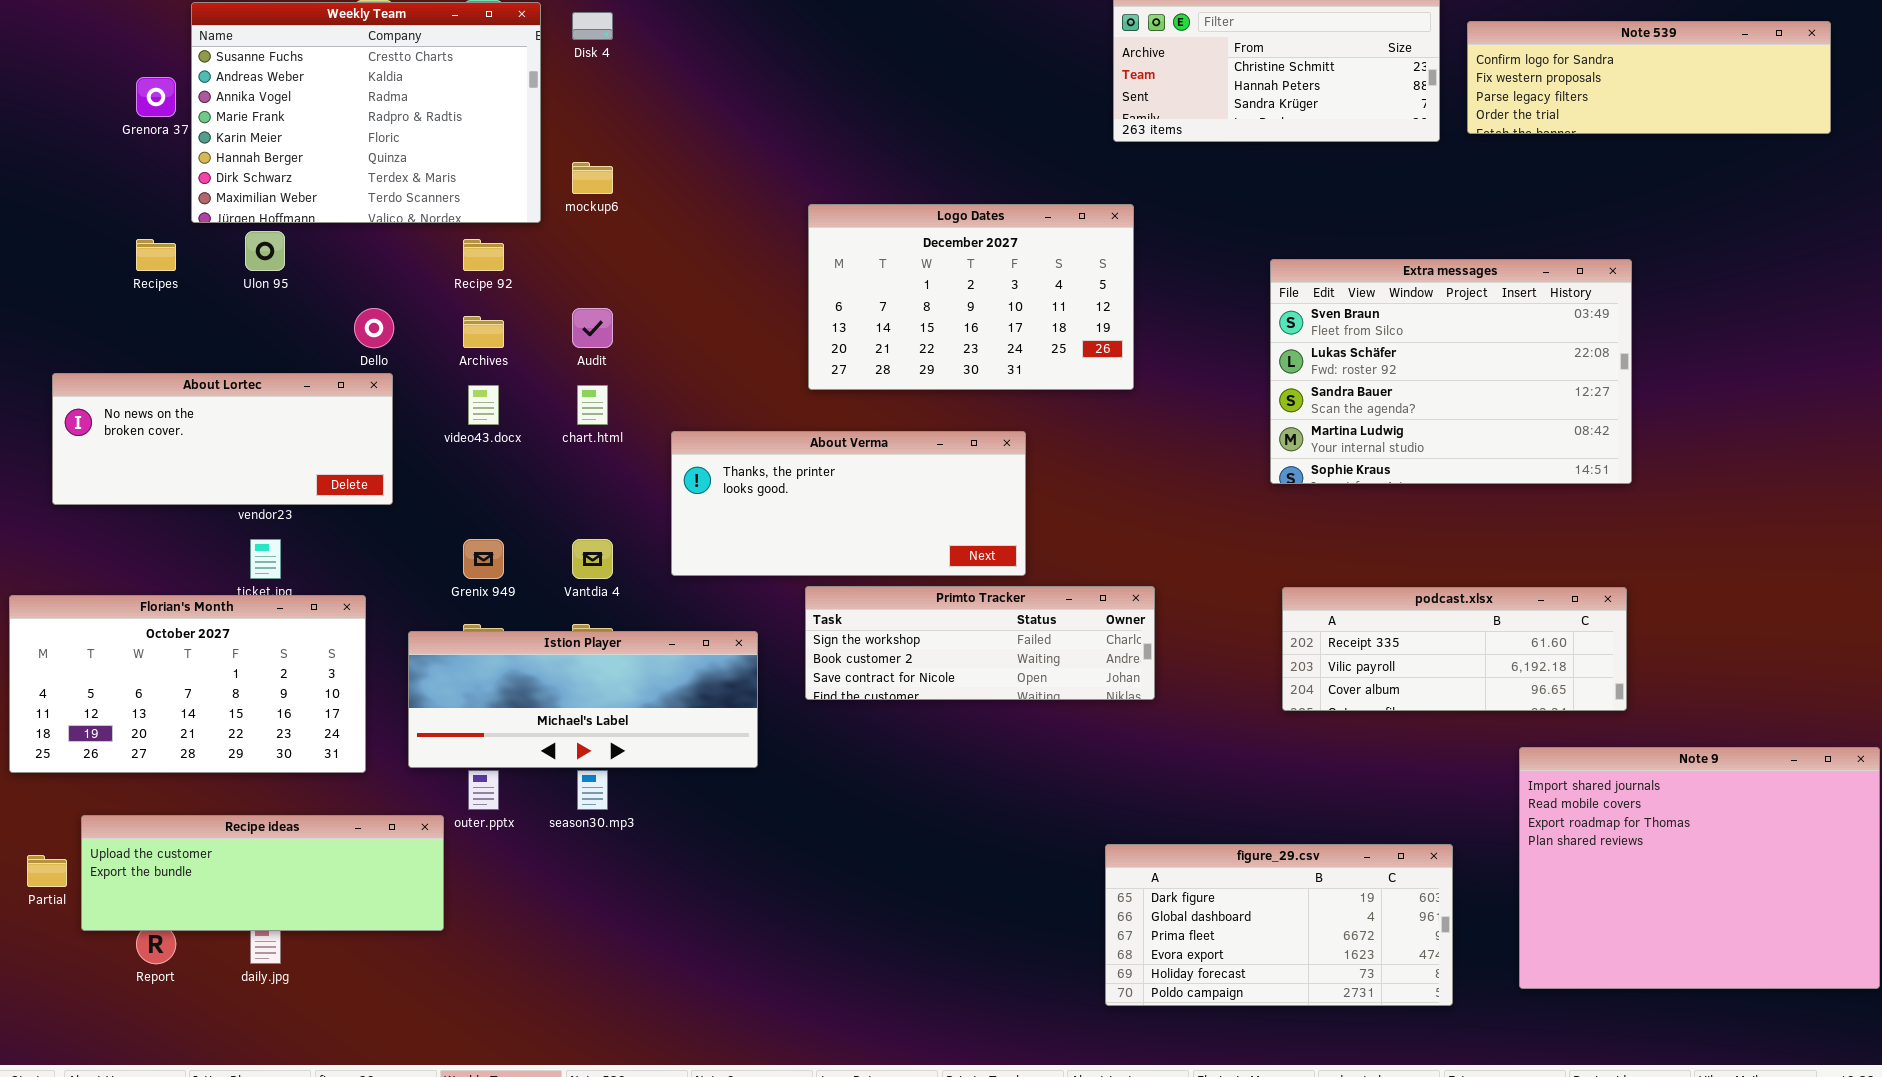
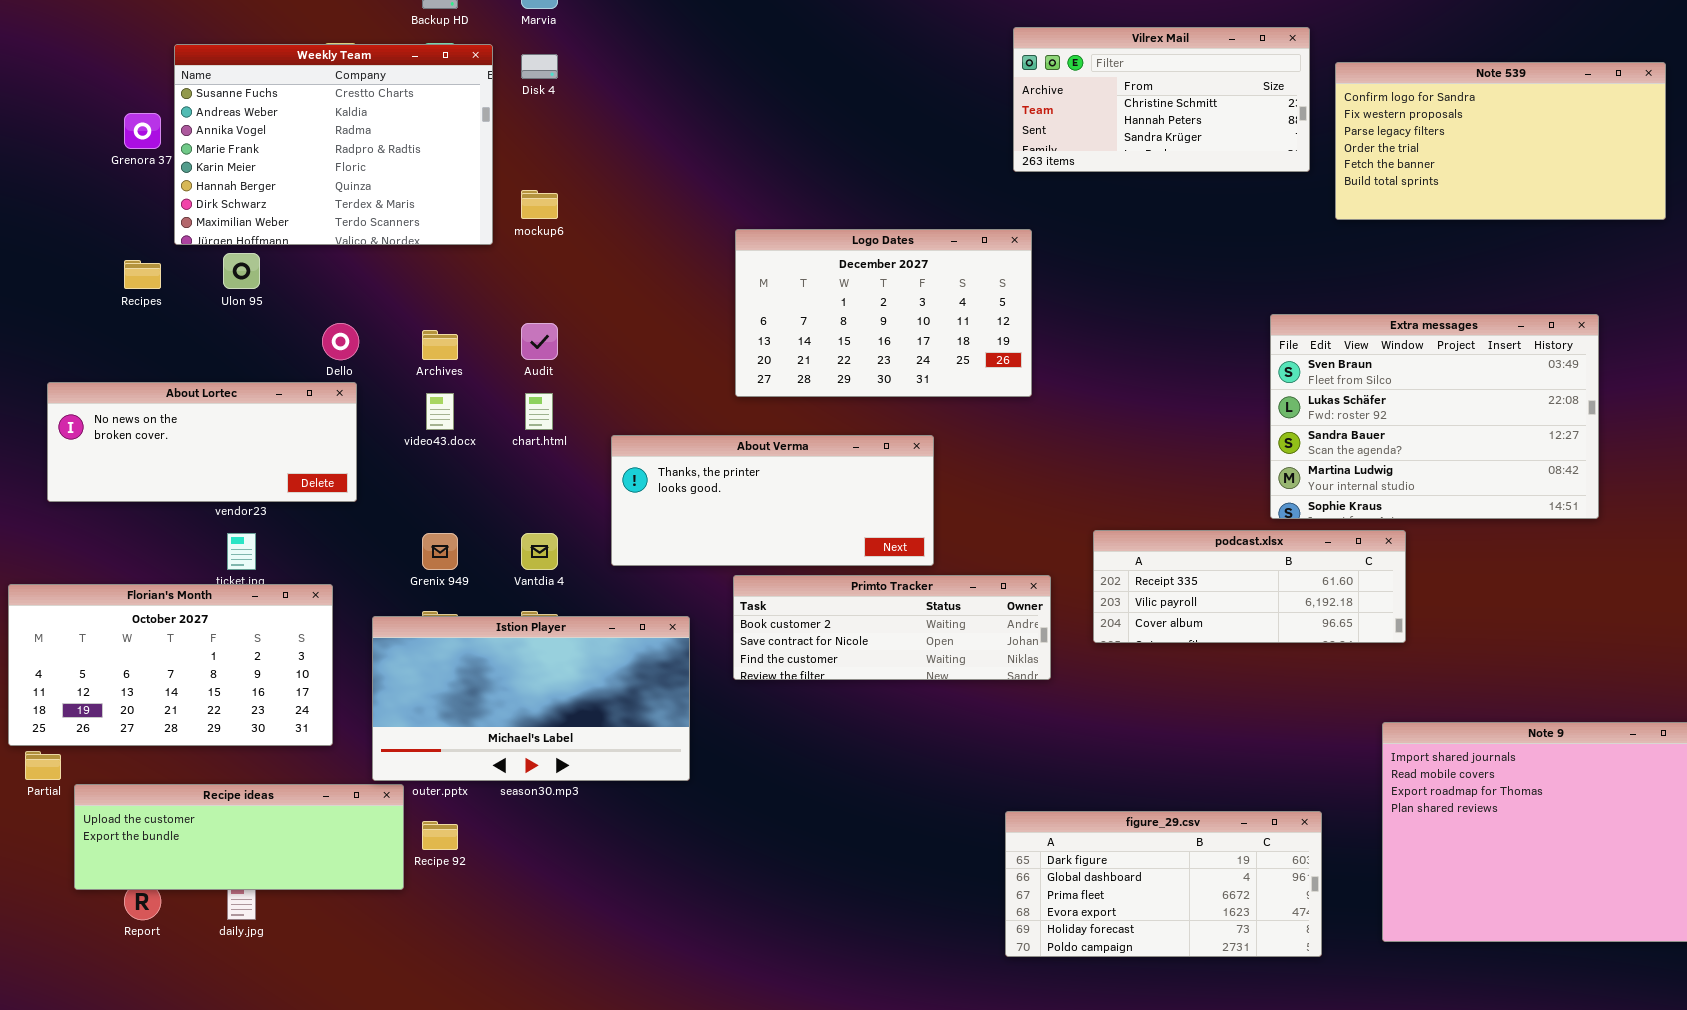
Note 539: [1467,21,1831,134] -> [1335,62,1666,220], resized
Recipe 92: [463,239,504,271] -> [422,821,458,850], moved
Extra messages: [1270,259,1632,484] -> [1270,314,1599,519], moved
Primto Tracker: [805,586,1155,700] -> [733,575,1051,680], scrolled down 1 row
podcast.xlsx: [1282,587,1627,711] -> [1093,530,1406,643], moved
Istion Player: [408,631,758,768] -> [372,616,690,781], resized
Partial: [27,855,67,887] -> [25,751,61,780], moved

